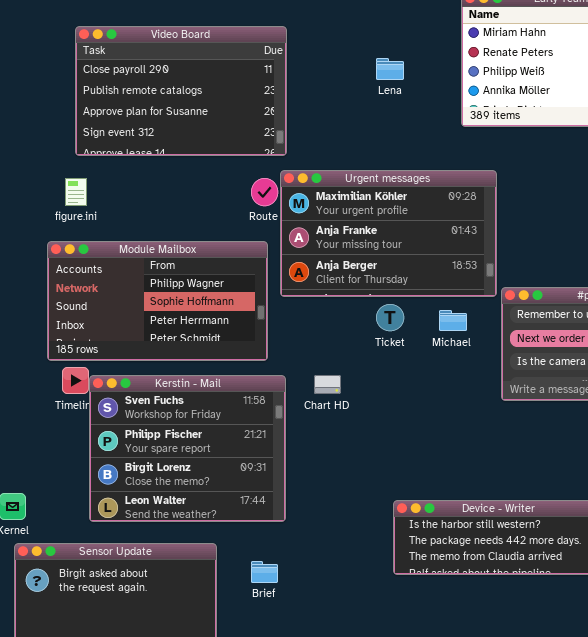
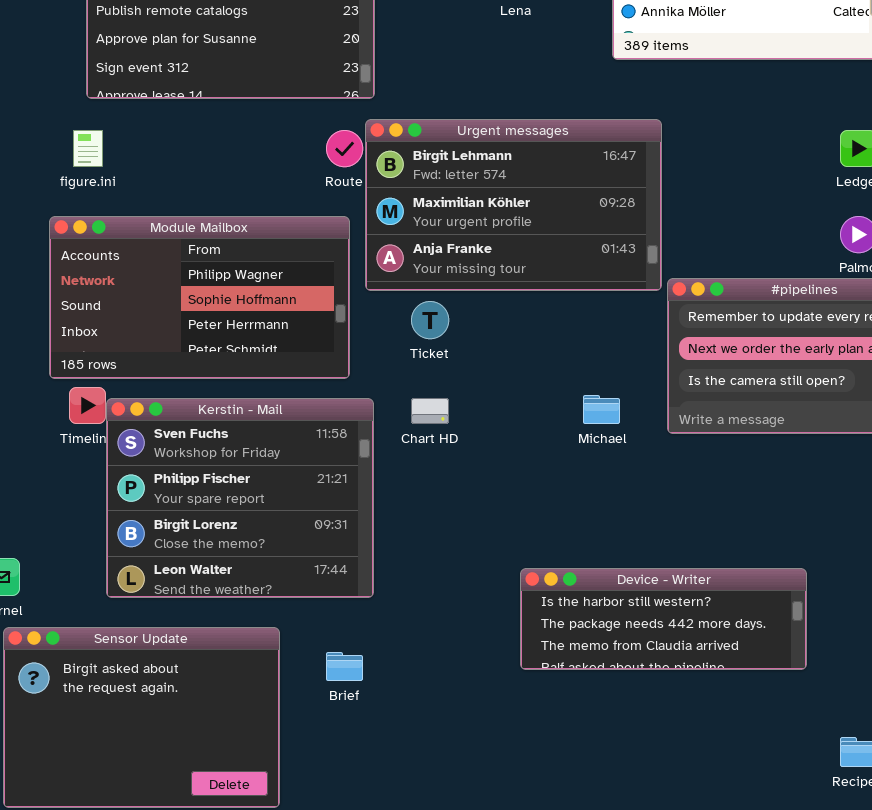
Urgent messages: [280,170,497,297] -> [365,119,662,291], scrolled up 1 row
Ticket: [376,304,404,331] -> [411,301,449,339], moved
Michael: [439,310,467,331] -> [583,395,620,424], moved

